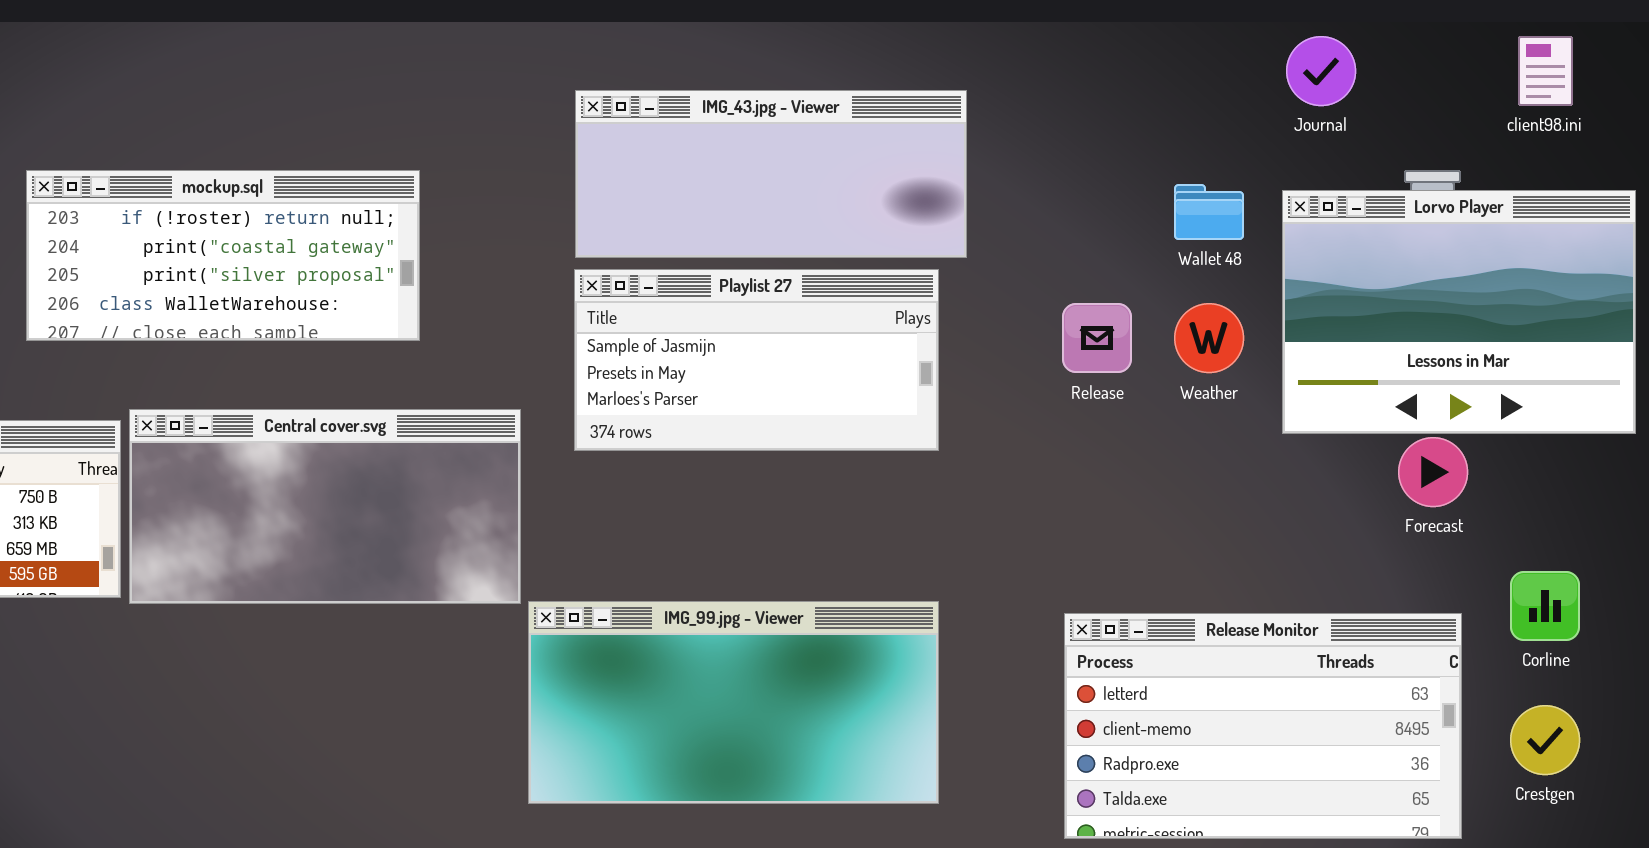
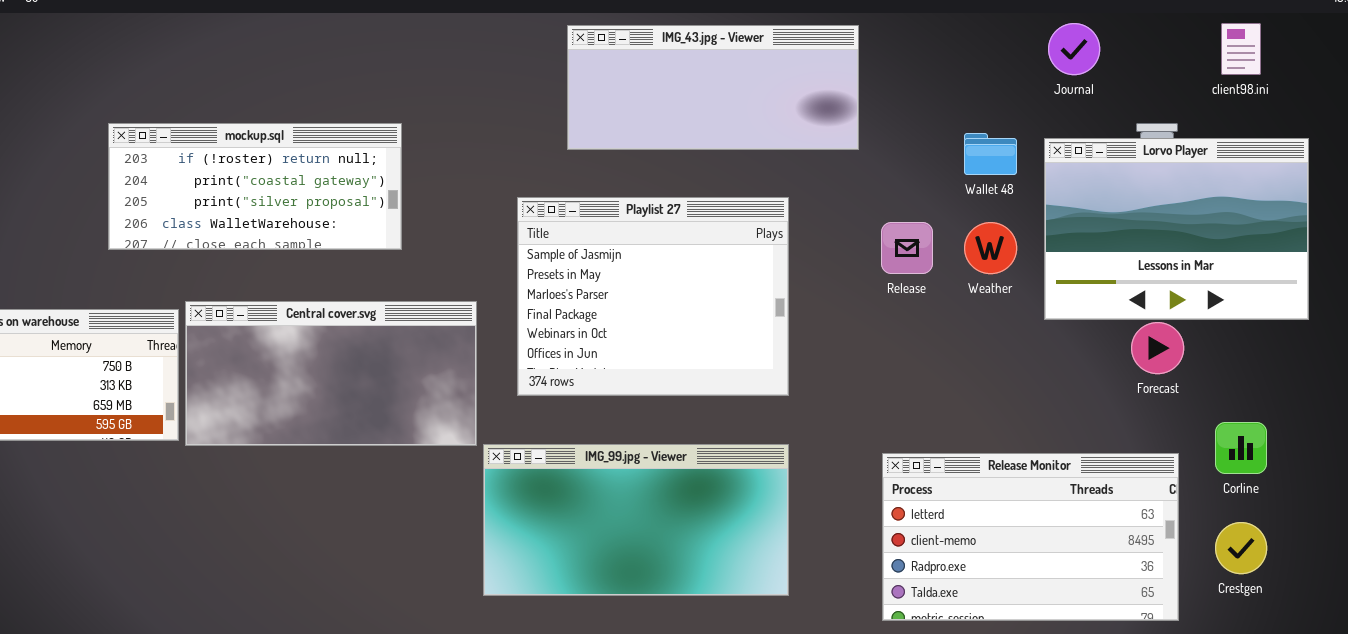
IMG_43.jpg - Viewer: [575,90,967,258] -> [567,25,859,150], moved
Playlist 27: [574,269,939,451] -> [517,197,789,396], resized

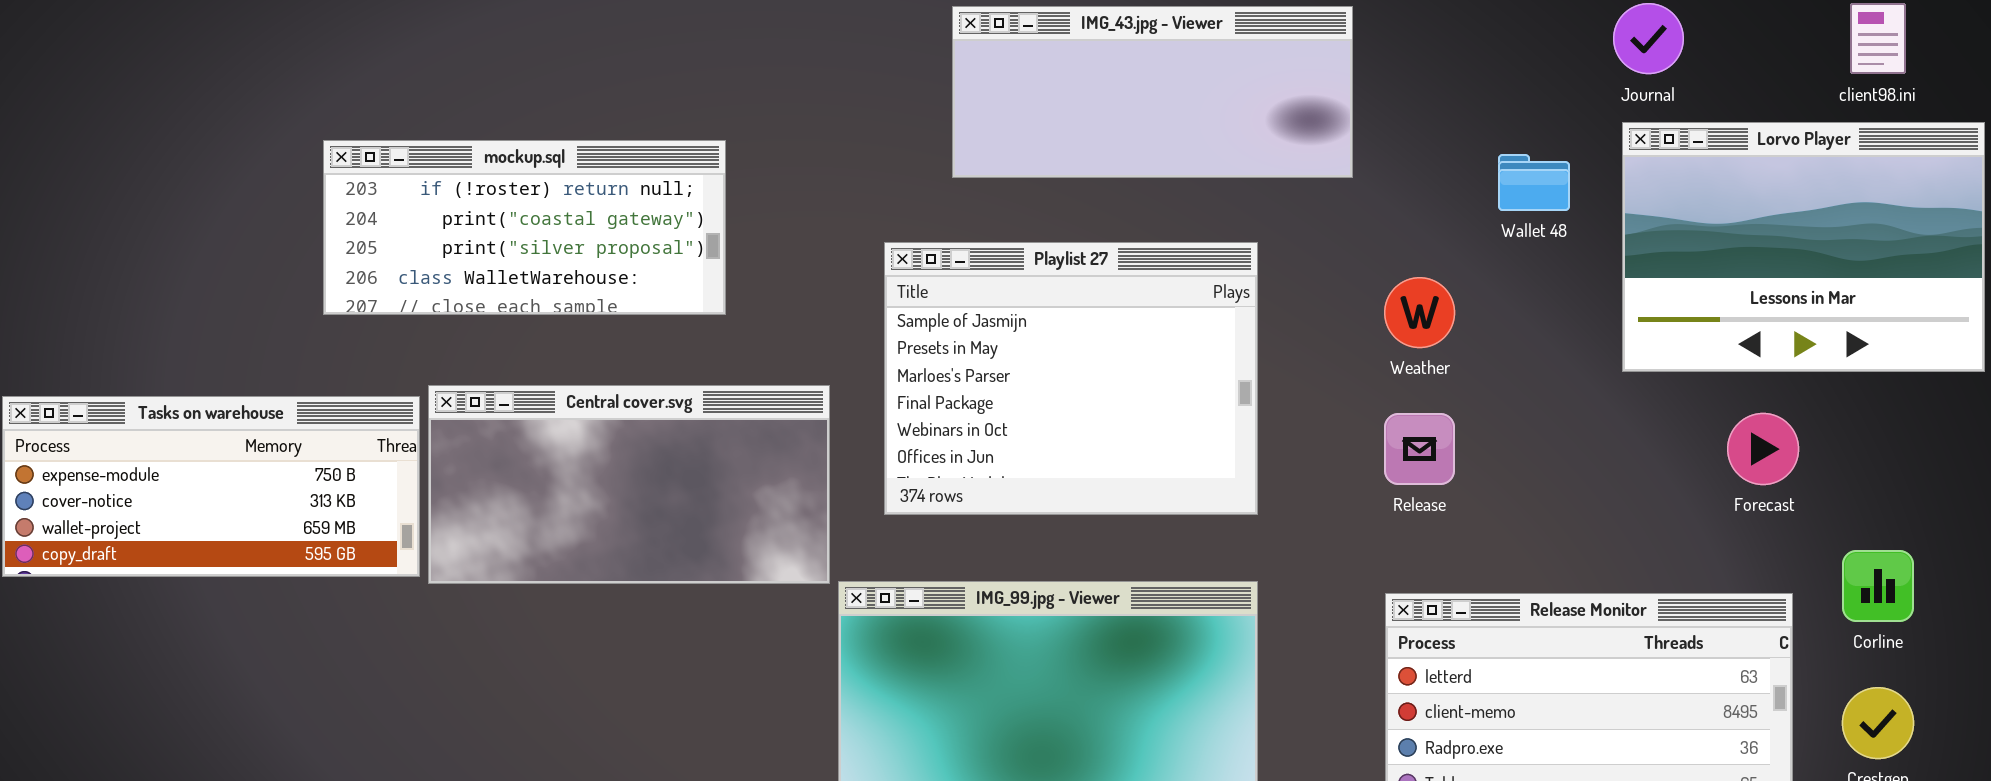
Lorvo Player: [1044,138,1309,320] -> [1622,122,1985,372], moved
Release: [881,222,933,274] -> [1384,413,1455,485], moved
Weather: [964,222,1017,274] -> [1384,277,1455,348], moved

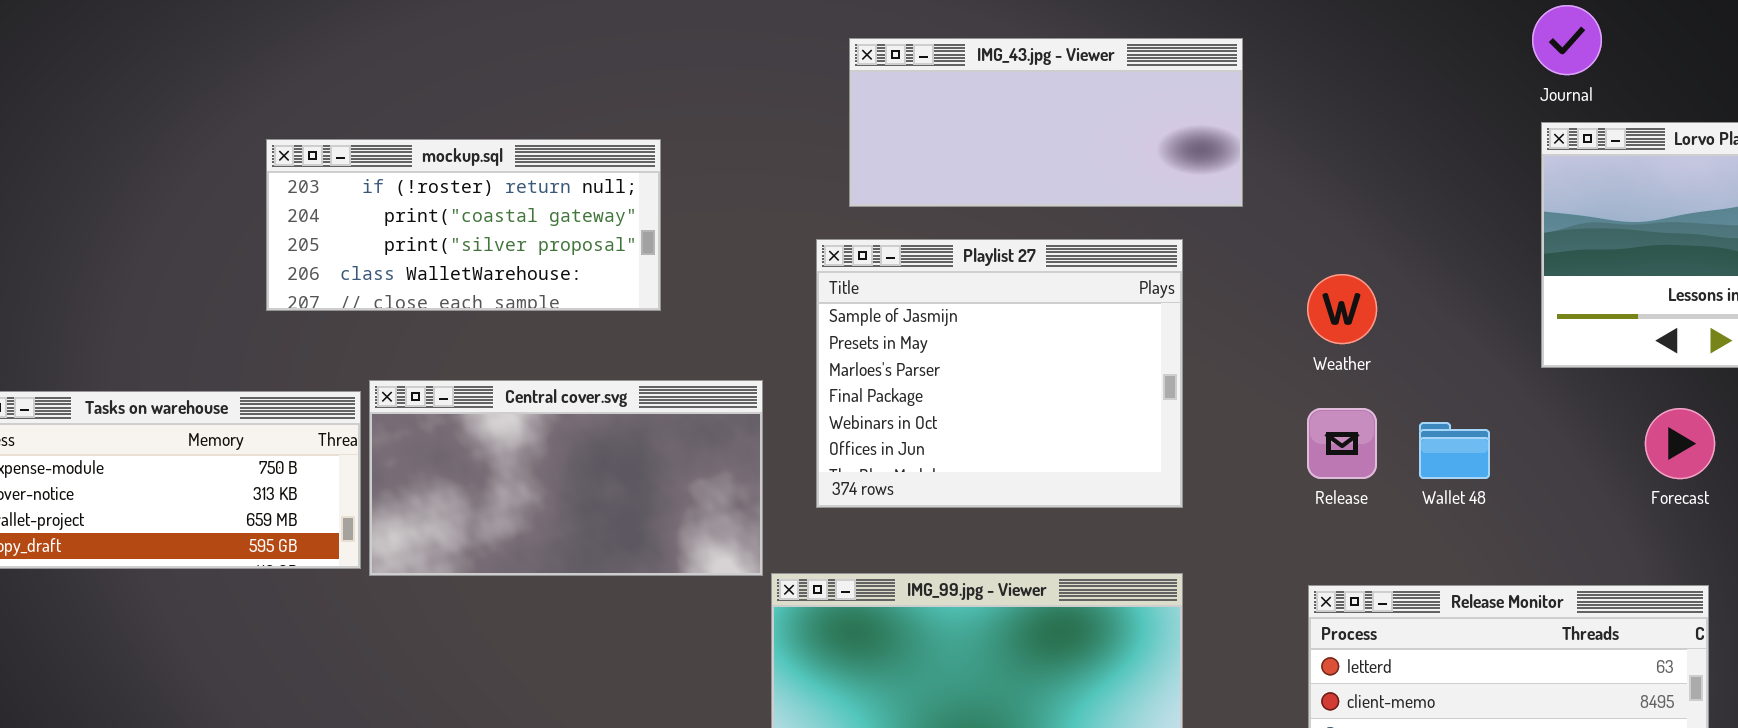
IMG_43.jpg - Viewer: [952,6,1353,178] -> [849,38,1243,207], moved
Wallet 48: [1498,154,1570,211] -> [1419,422,1490,479], moved

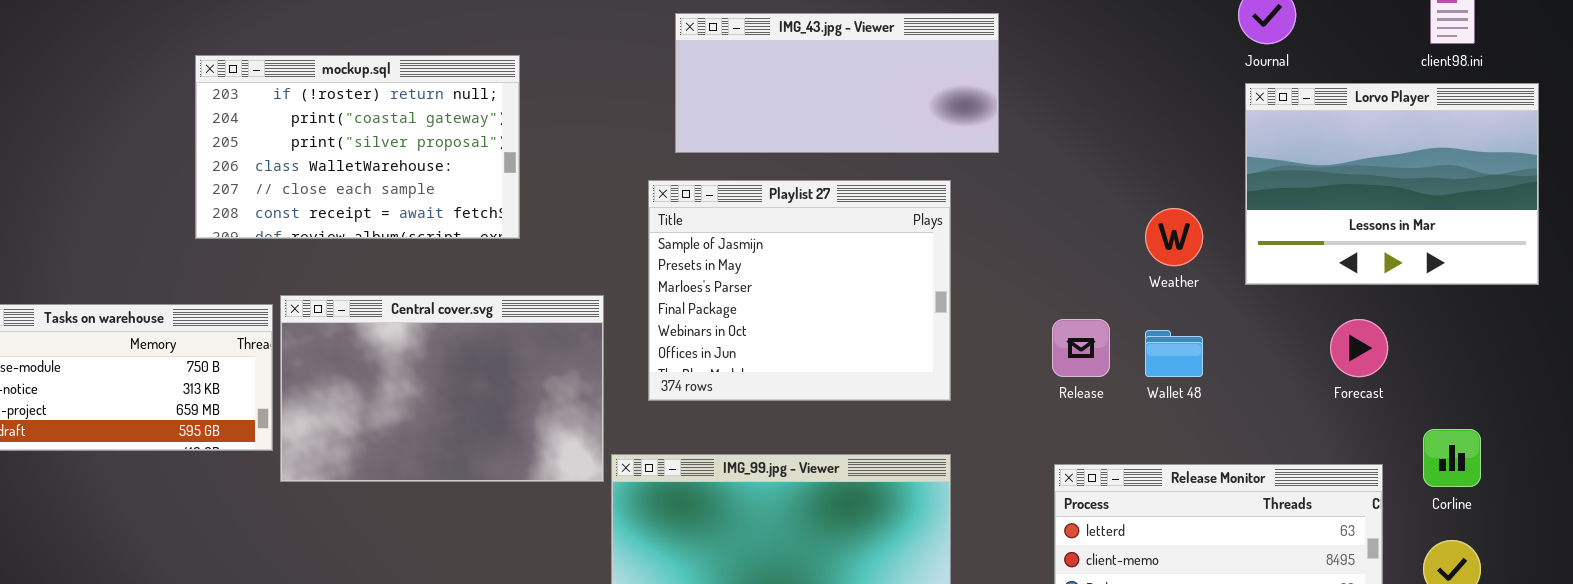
mockup.sql: [266,139,661,311] -> [195,55,520,239], resized
Weather: [1307,274,1377,344] -> [1145,208,1203,266], moved
Central cover.svg: [369,380,763,576] -> [280,295,604,482], resized

